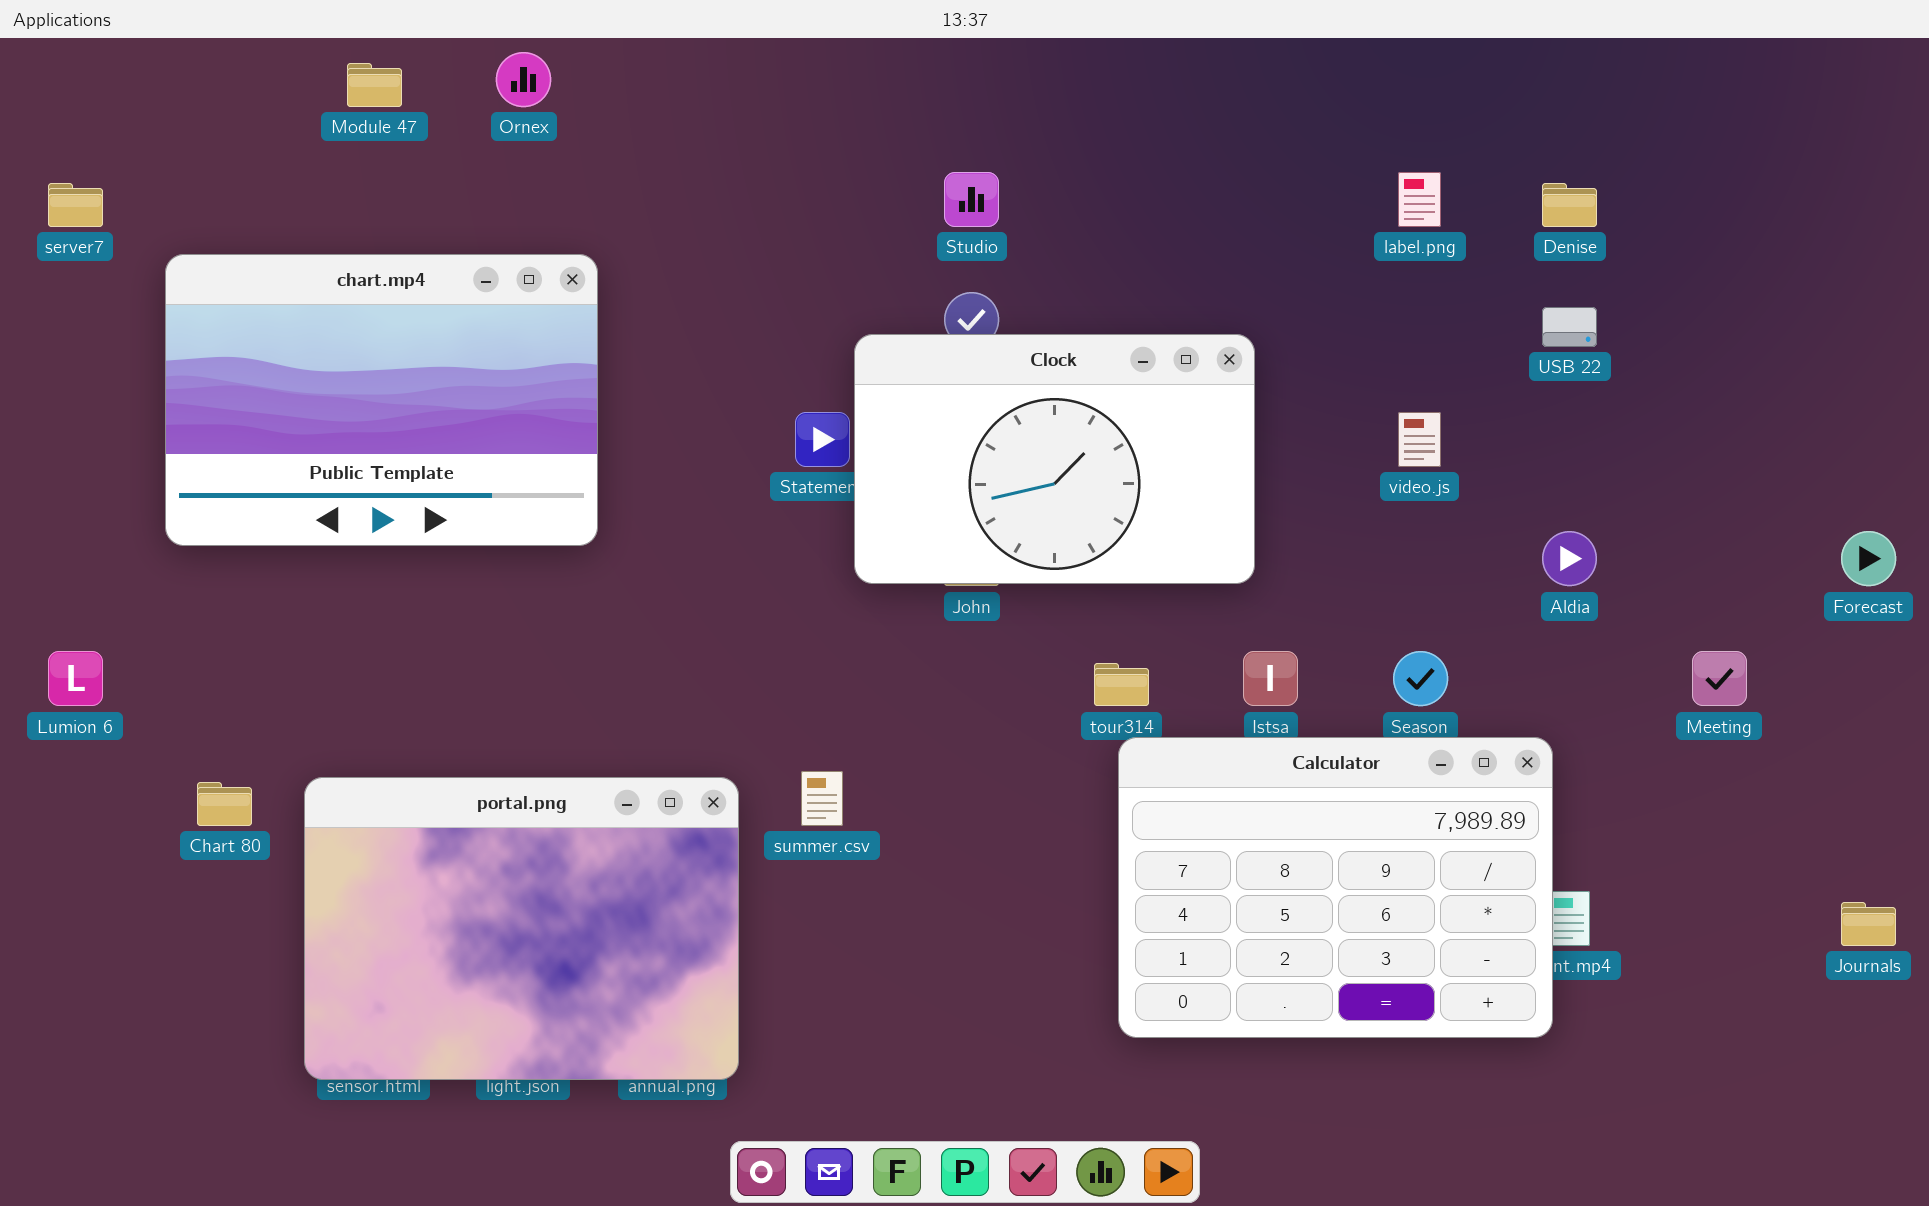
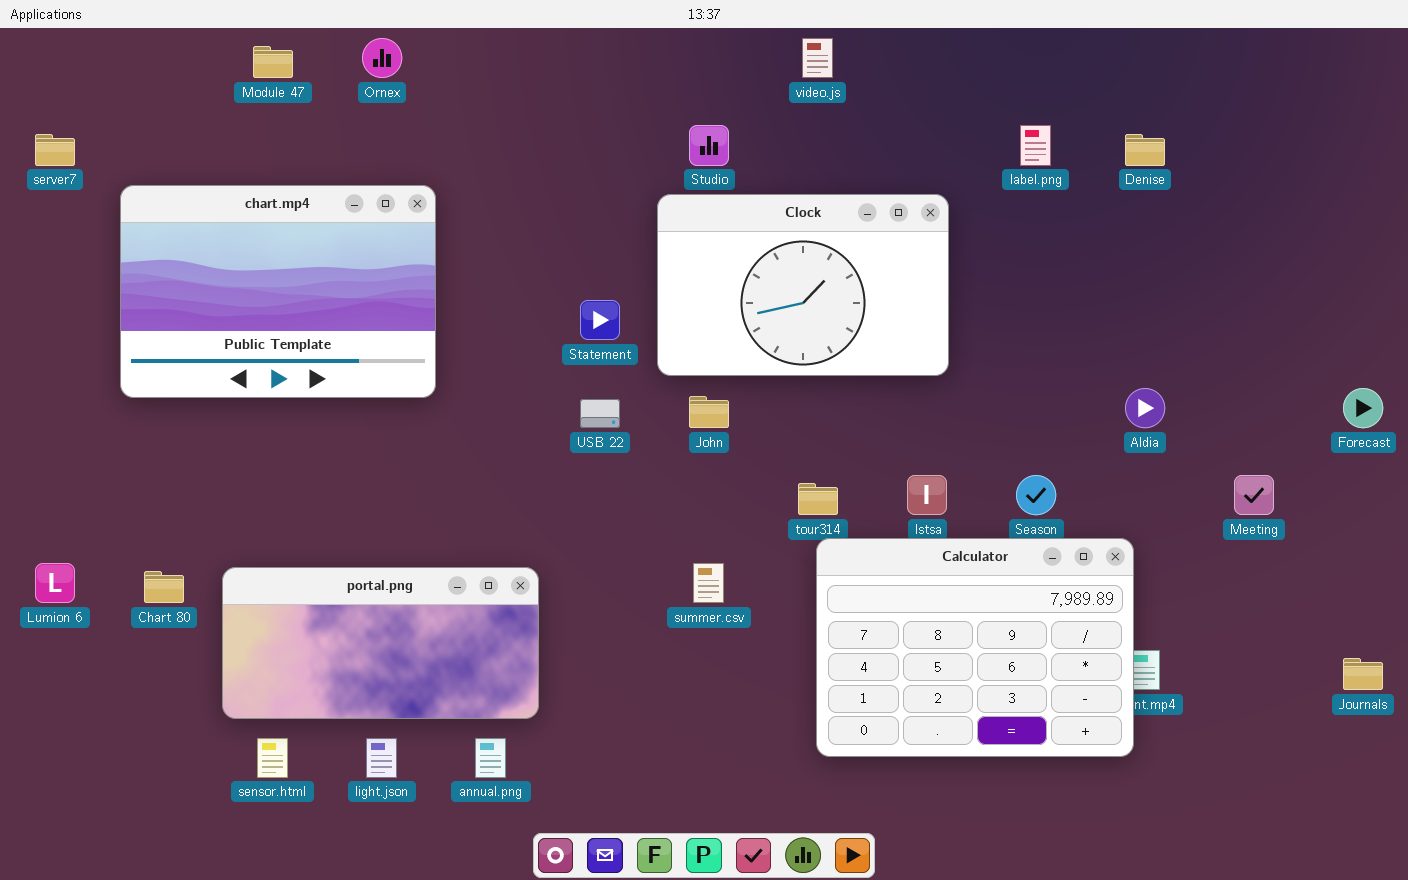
USB 22: [1542,307,1597,347] -> [580,399,620,428], moved
Clock: [854,334,1255,584] -> [657,194,949,376], moved
video.js: [1398,412,1441,467] -> [802,38,833,78], moved
Lumion 6: [48,651,103,706] -> [35,563,75,603], moved
summer.csv: [801,771,843,826] -> [693,563,724,603], moved
portal.png: [304,777,739,1080] -> [222,567,539,719], resized

